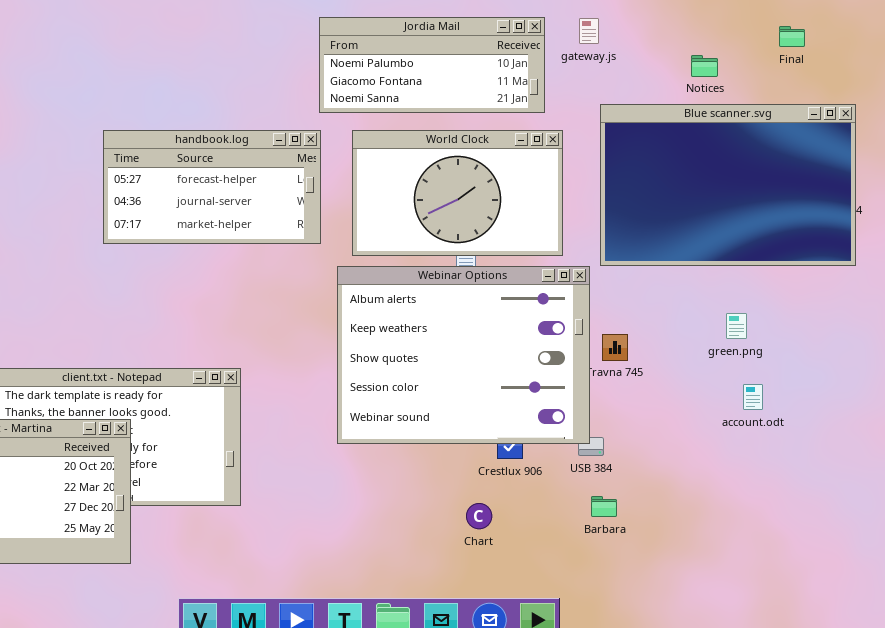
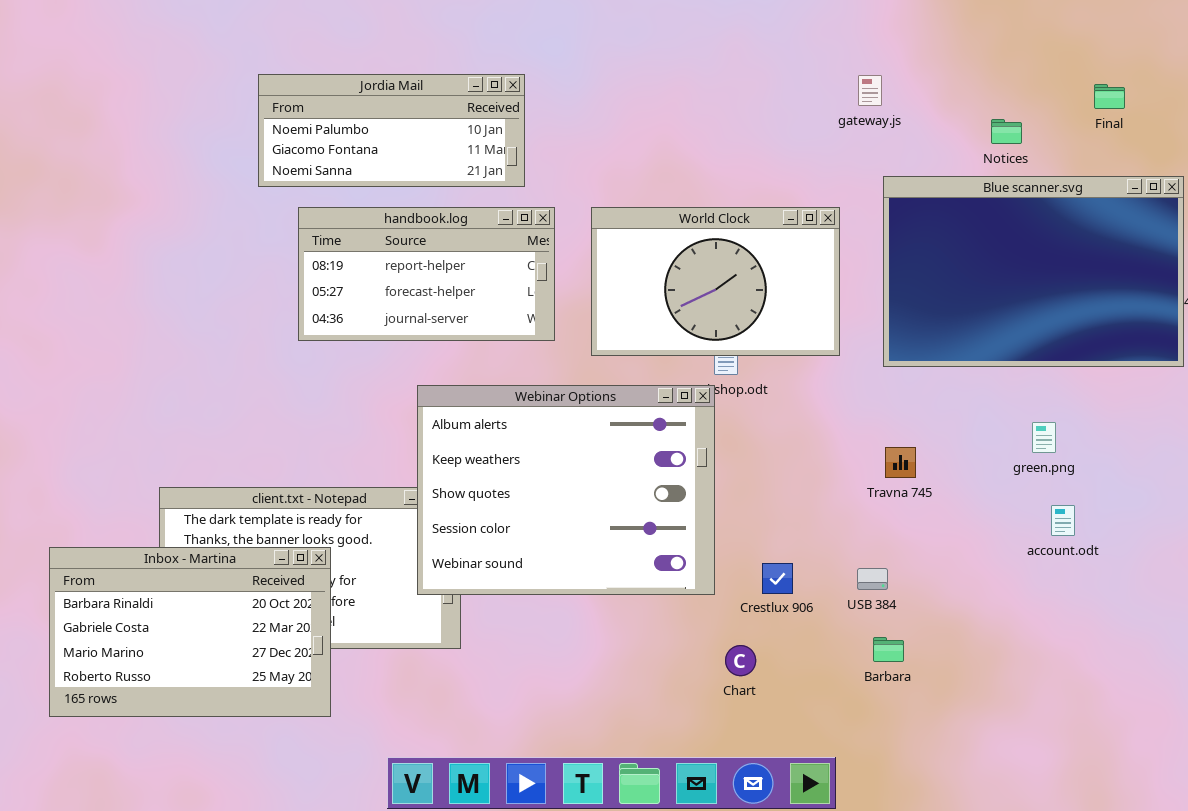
Jordia Mail: [319,17,545,113] -> [258,74,525,187], moved
handbook.log: [103,130,321,244] -> [298,207,555,341], scrolled up 1 row
Webinar Options: [337,266,590,444] -> [417,385,715,595], moved

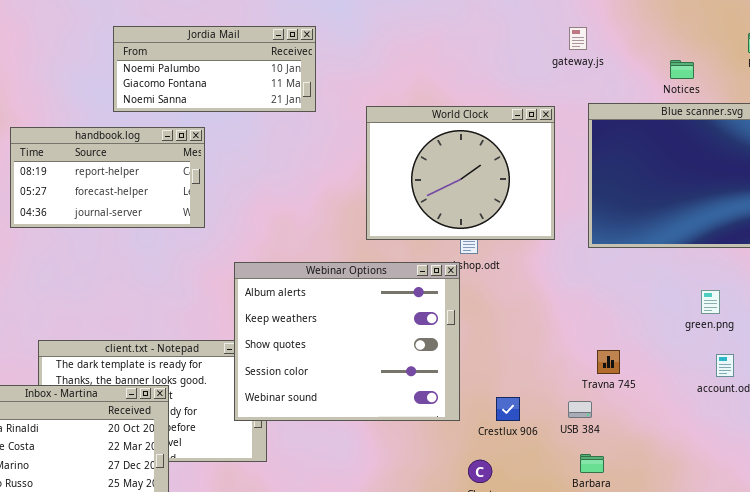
handbook.log: [298,207,555,341] -> [10,127,205,228], moved
World Clock: [591,207,840,356] -> [366,106,555,240], resized
Travna 745: [885,447,916,478] -> [597,350,620,374], moved

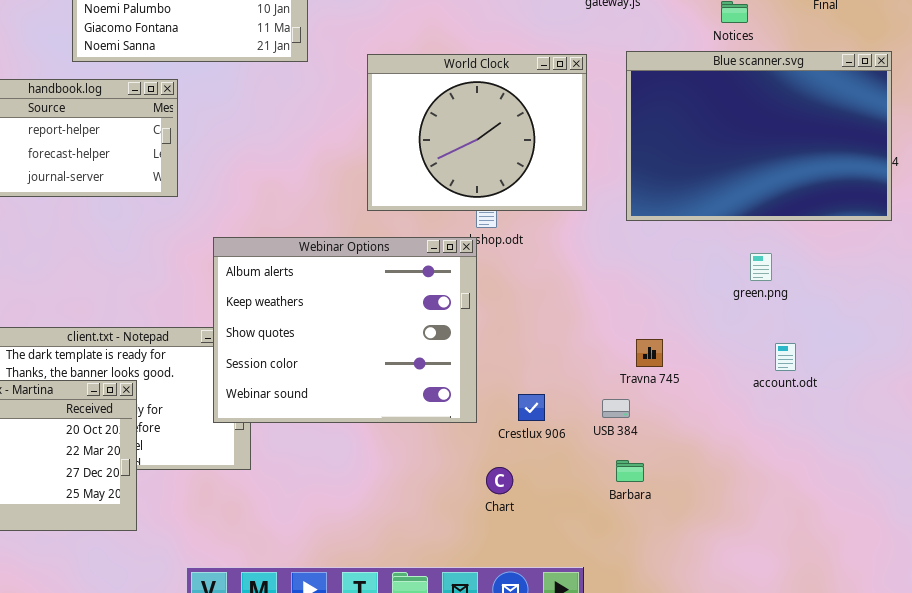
green.png: [701,290,720,314] -> [750,253,772,281], moved

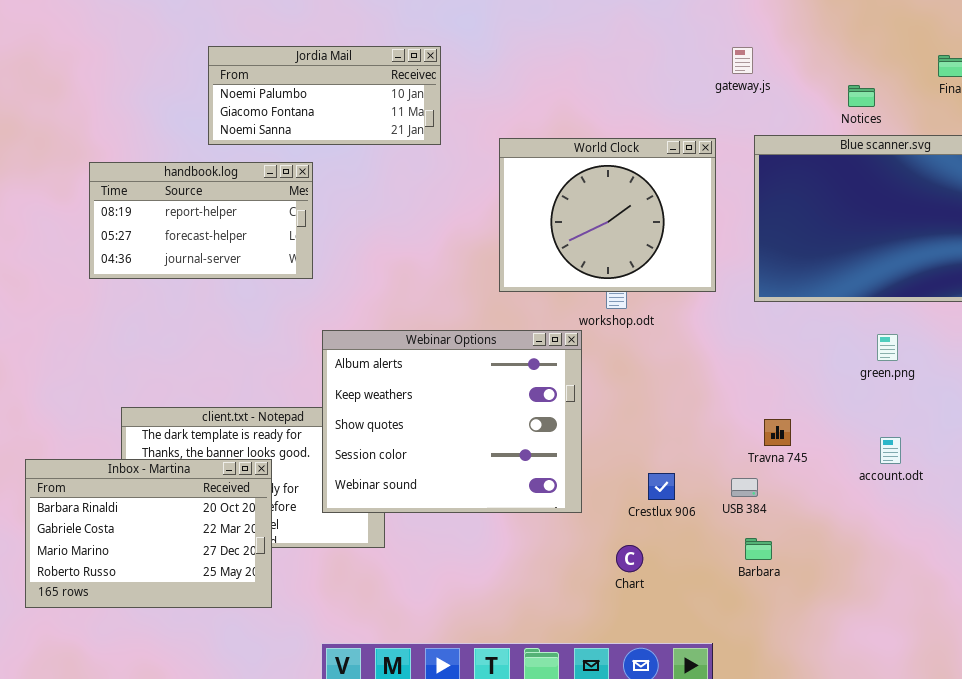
Webinar Options: [213,237,477,423] -> [322,330,582,513], moved
account.odt: [775,343,796,371] -> [880,437,901,464], moved

